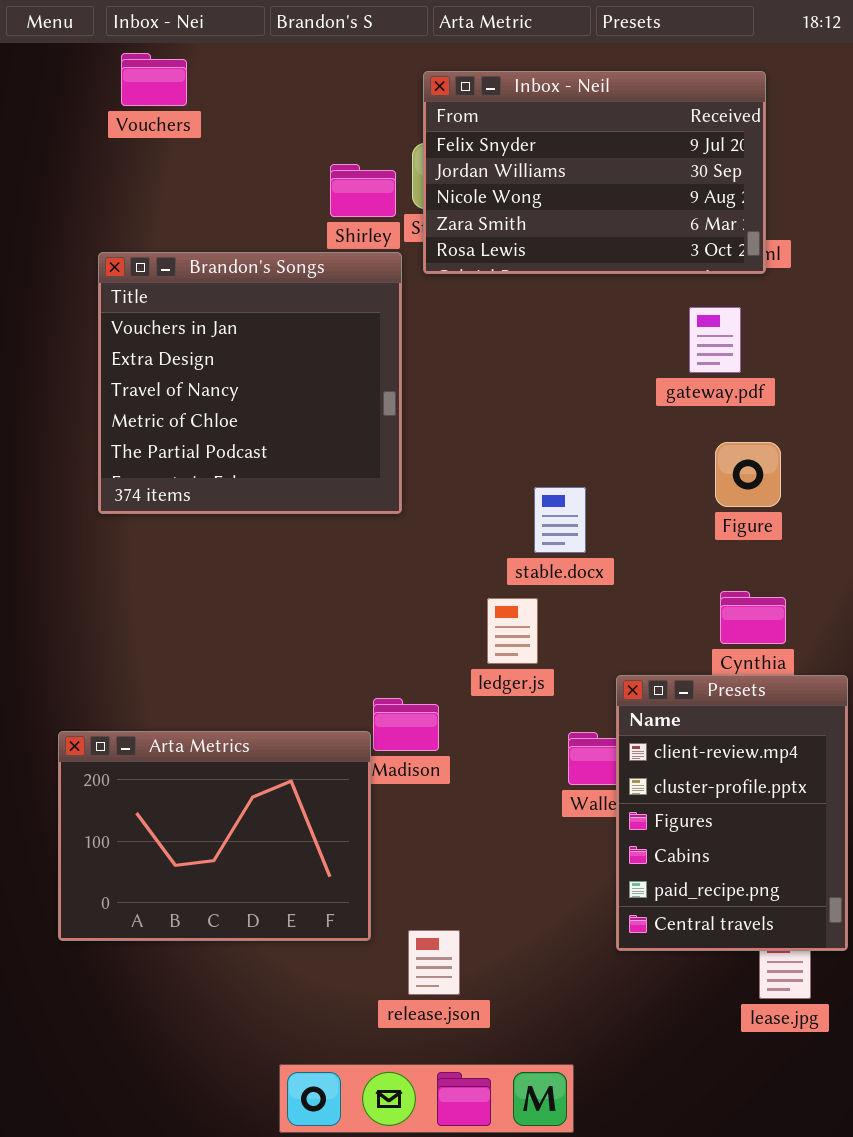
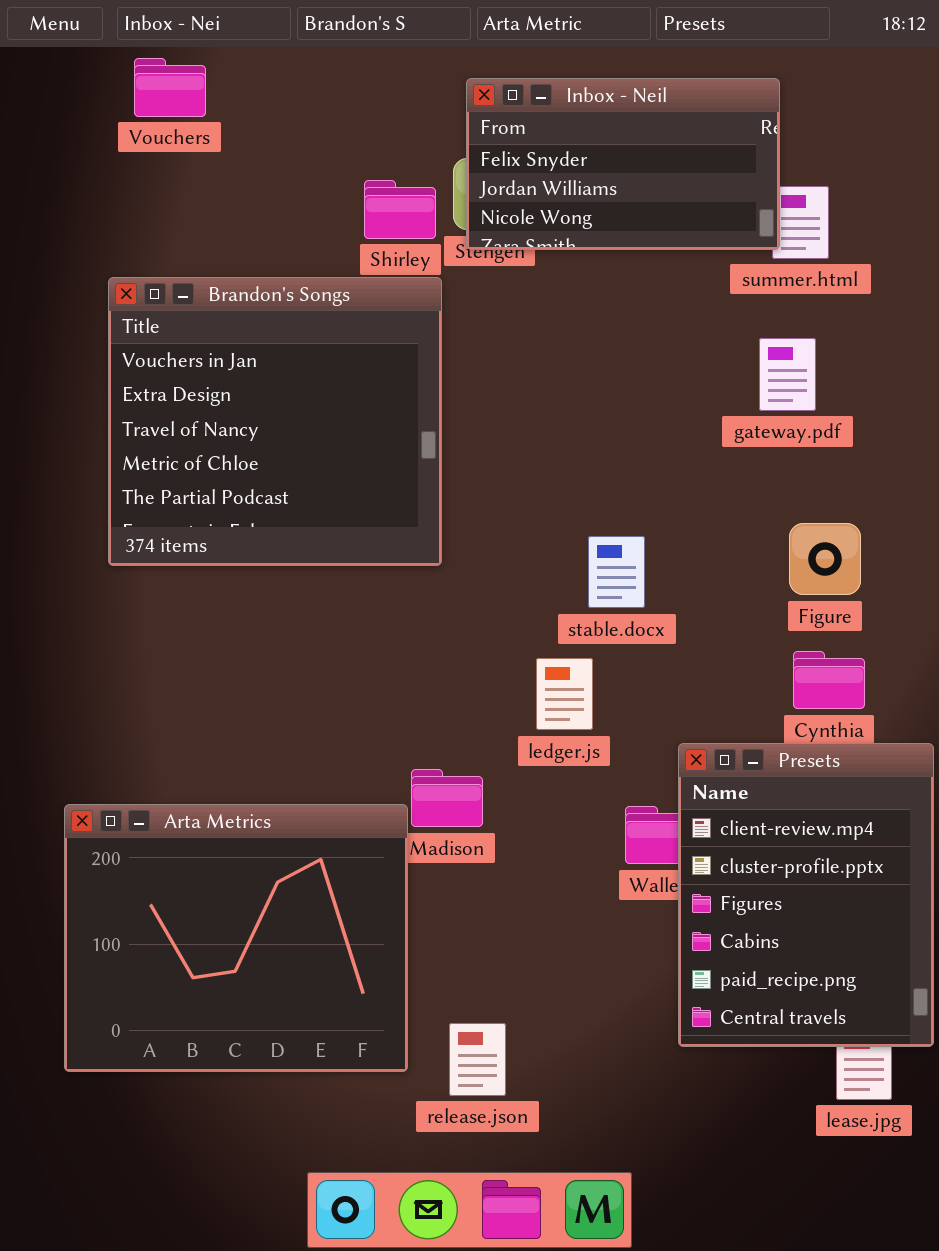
Inbox - Neil: [423,71,766,274] -> [466,78,780,250], resized
Figure: [715,442,781,507] -> [789,523,861,595], moved
Arta Metrics: [58,731,371,941] -> [64,804,408,1072], resized

